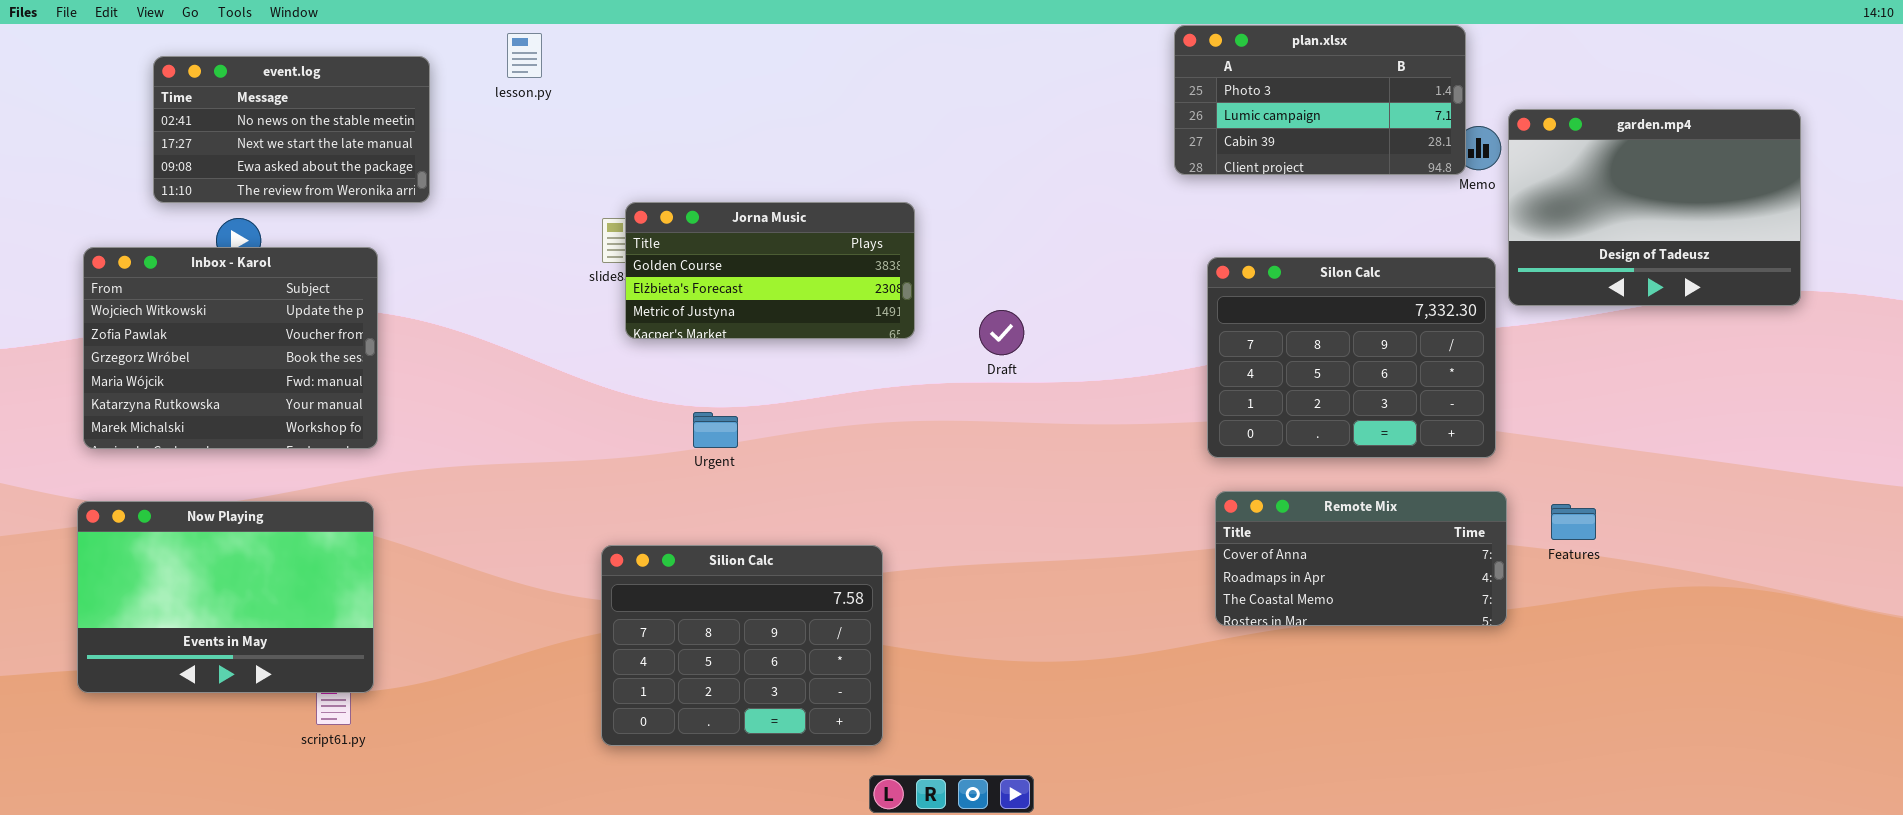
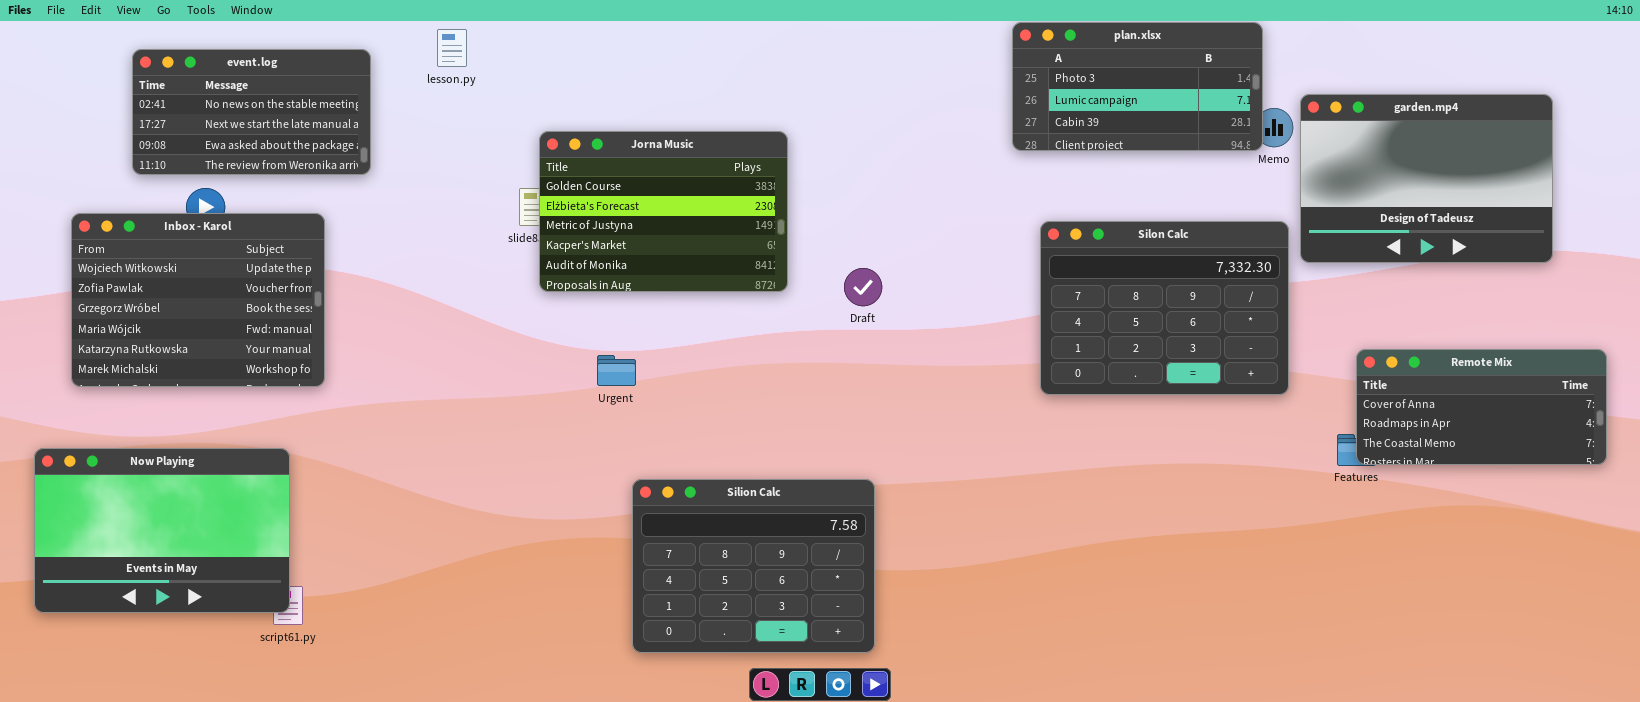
Jorna Music: [625,202,915,339] -> [539,131,788,292], resized
Remote Mix: [1215,491,1507,626] -> [1356,349,1607,465], moved
Now Playing: [77,501,374,693] -> [34,448,290,613], moved
Silion Calc: [601,545,883,746] -> [632,479,875,653], moved

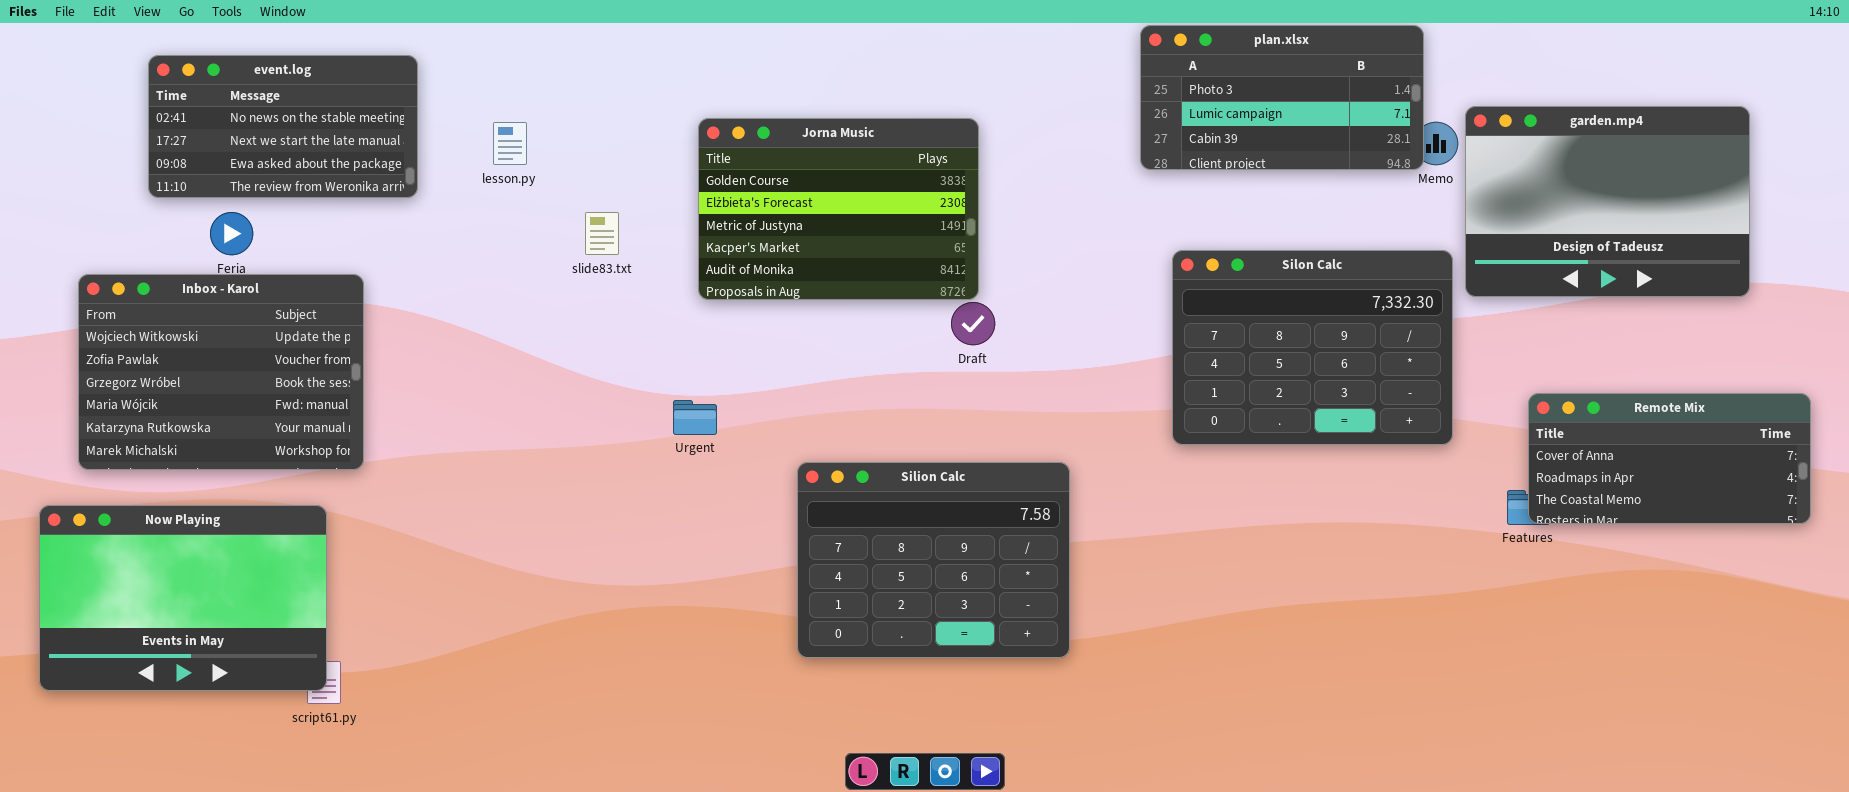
lesson.py: [437,29,467,67] -> [493,122,527,165], moved
Jorna Music: [539,131,788,292] -> [698,118,979,300], moved
Inbox - Karol: [71,213,325,387] -> [78,274,364,470], moved
Silion Calc: [632,479,875,653] -> [797,462,1070,658], moved

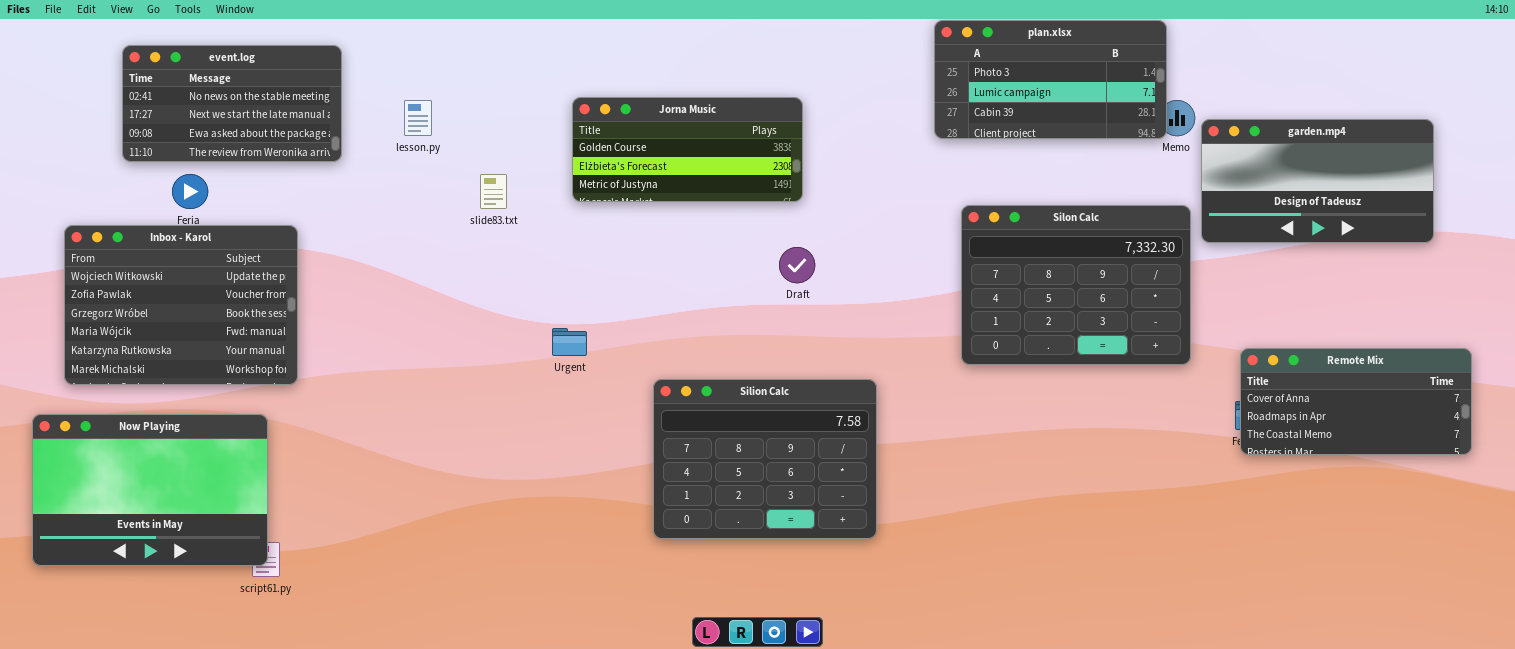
garden.mp4: [1465,106,1750,297] -> [1201,119,1434,243], resized
Jorna Music: [698,118,979,300] -> [572,97,803,202], resized
Remote Mix: [1528,393,1811,524] -> [1240,348,1472,455], moved

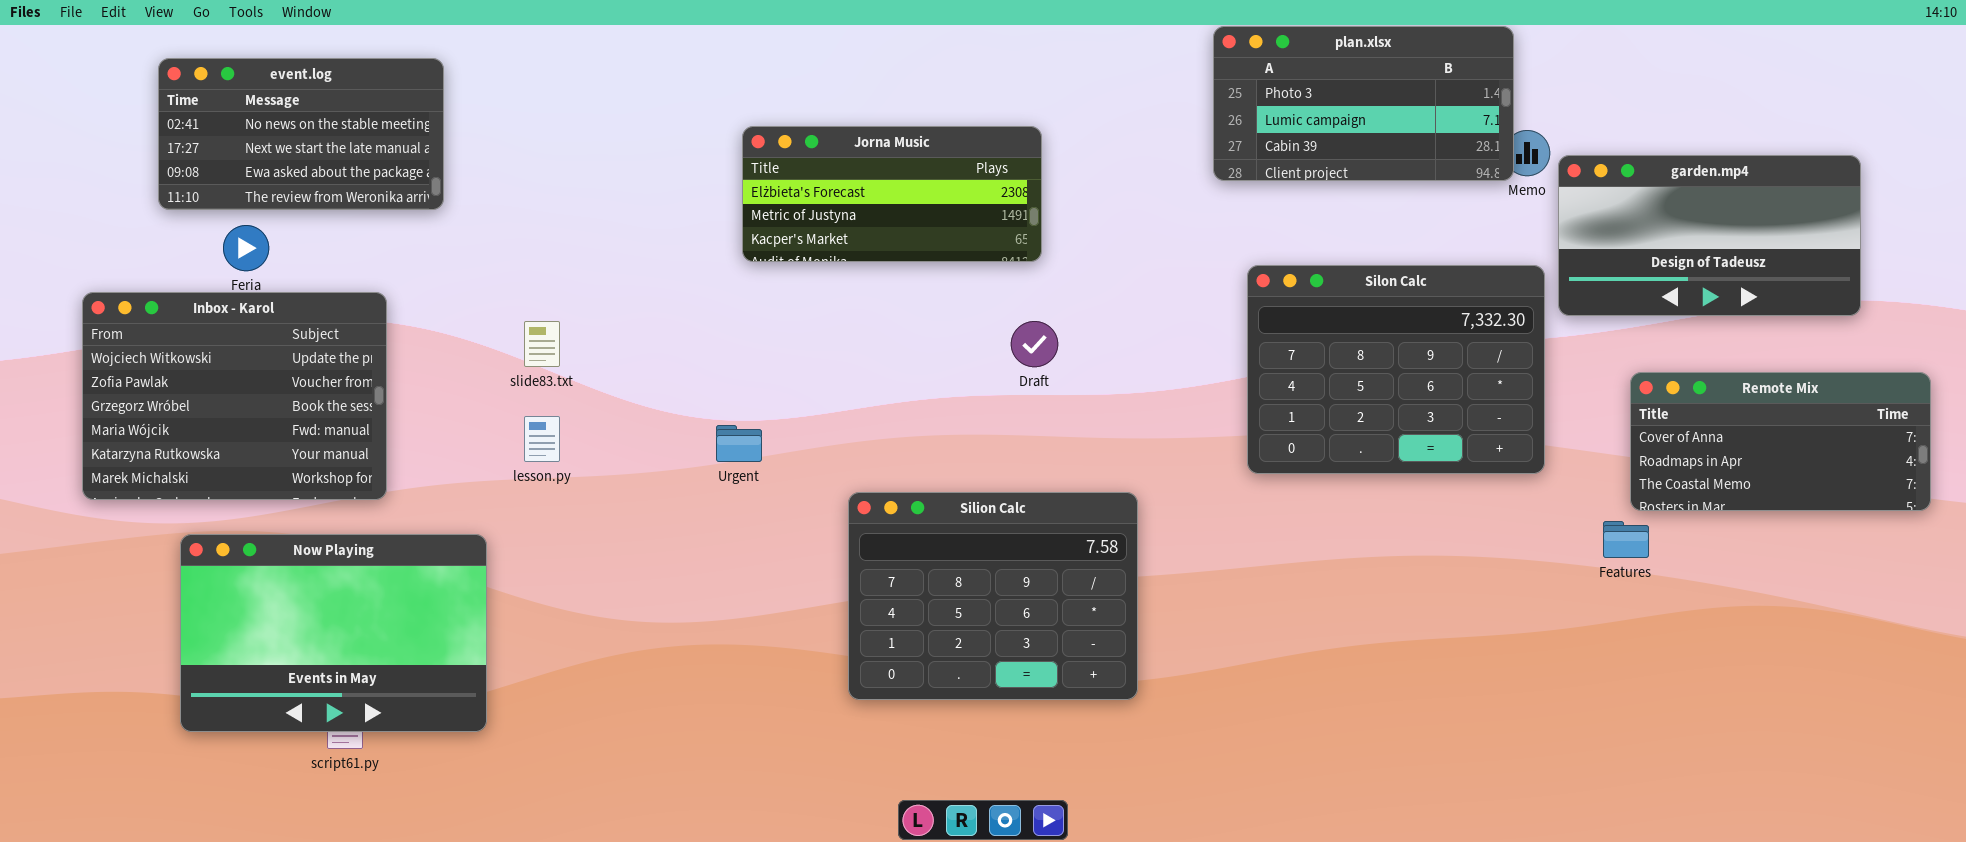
Jorna Music: [572,97,803,202] -> [742,126,1042,262], scrolled down 1 row
lesson.py: [404,100,432,136] -> [524,416,560,462], moved
slide83.txt: [480,174,507,209] -> [524,321,560,367], moved
Remote Mix: [1240,348,1472,455] -> [1630,372,1931,511], moved
Now Playing: [32,414,268,566] -> [180,534,487,732], moved

